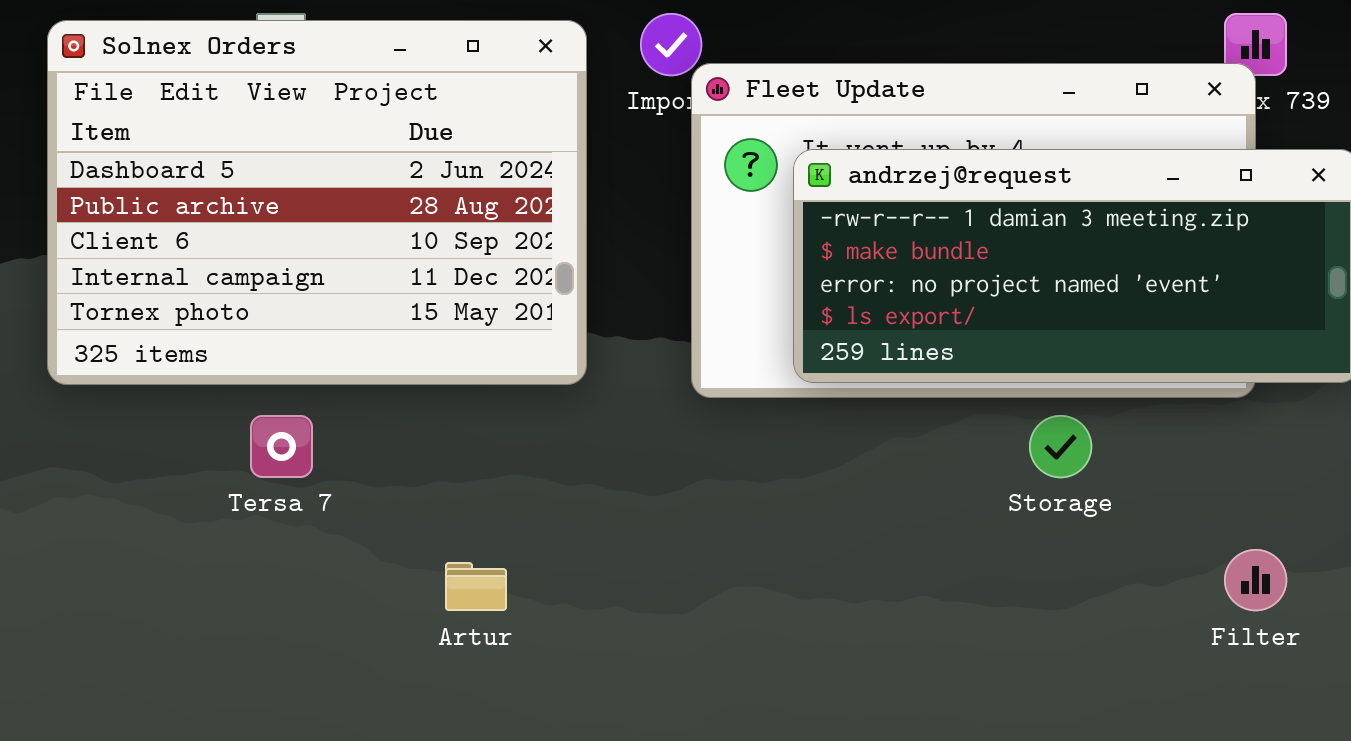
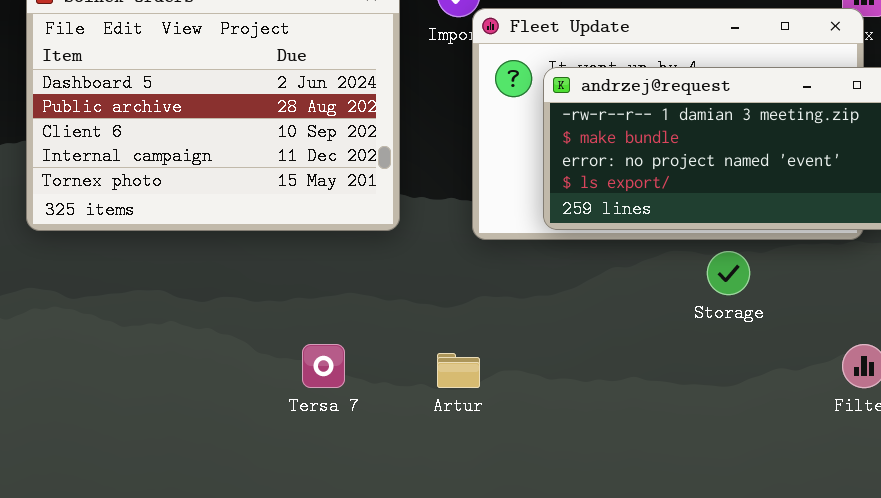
Tersa 7: [250,415,313,478] -> [302,344,345,388], moved
Artur: [445,562,507,611] -> [437,353,480,388], moved

